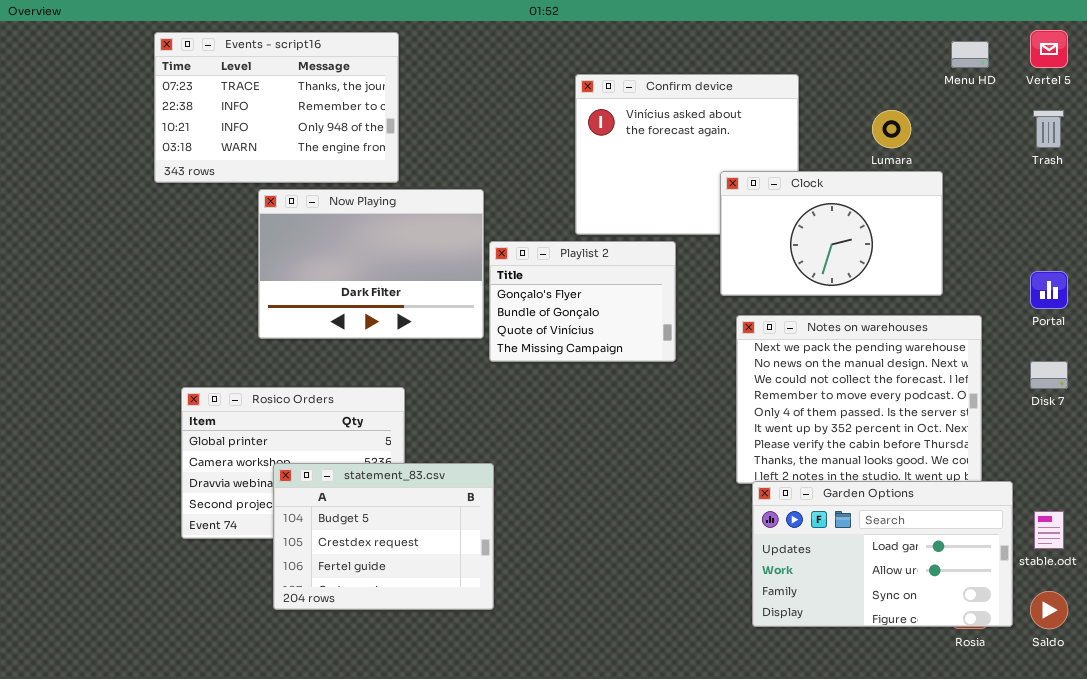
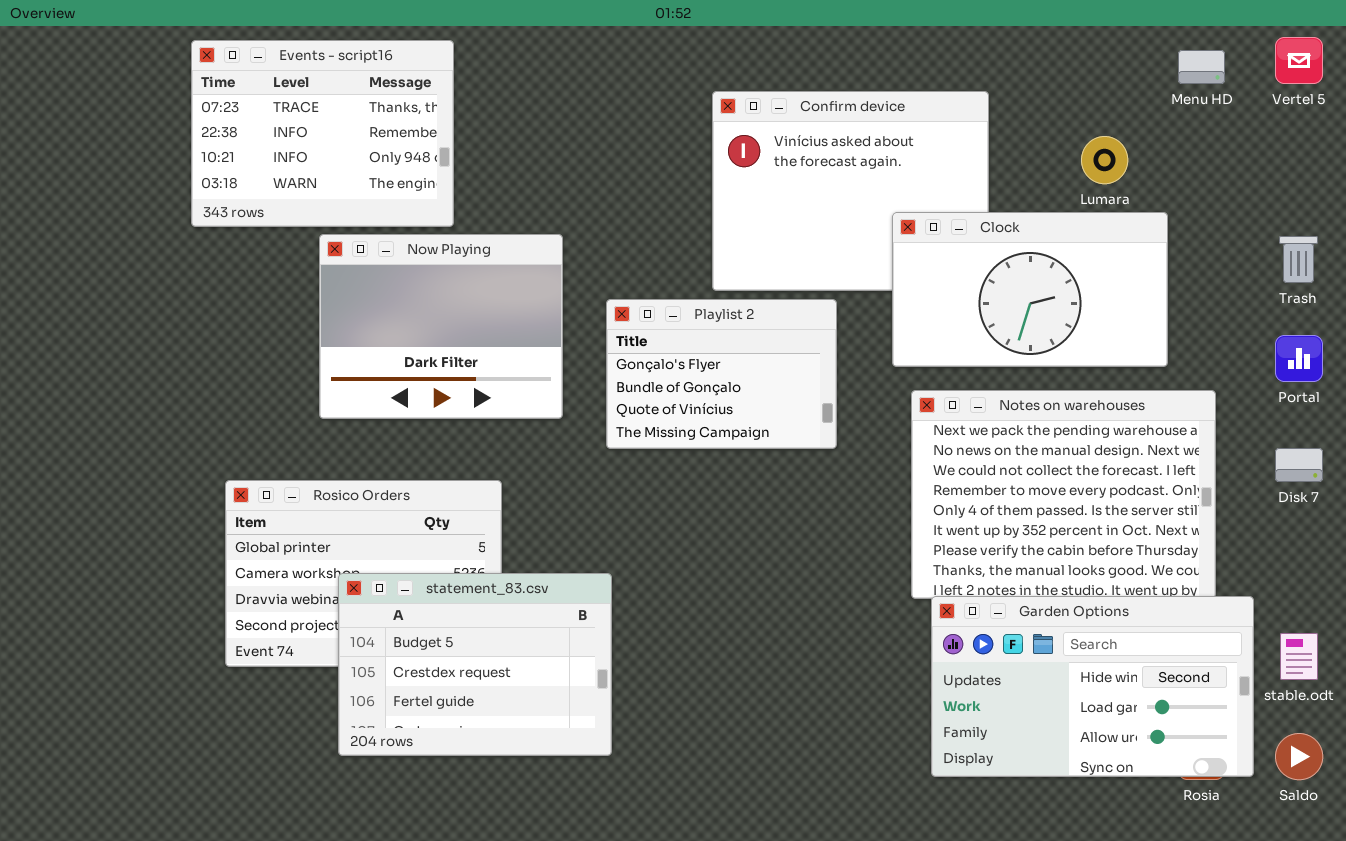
Events - script16: [154,32,399,183] -> [191,40,454,227], resized
Trash: [1033,110,1064,148] -> [1279,236,1318,283], moved
Now Playing: [258,189,484,339] -> [319,234,563,419], resized
Garden Options: [752,481,1013,627] -> [931,596,1254,777], scrolled up 1 row

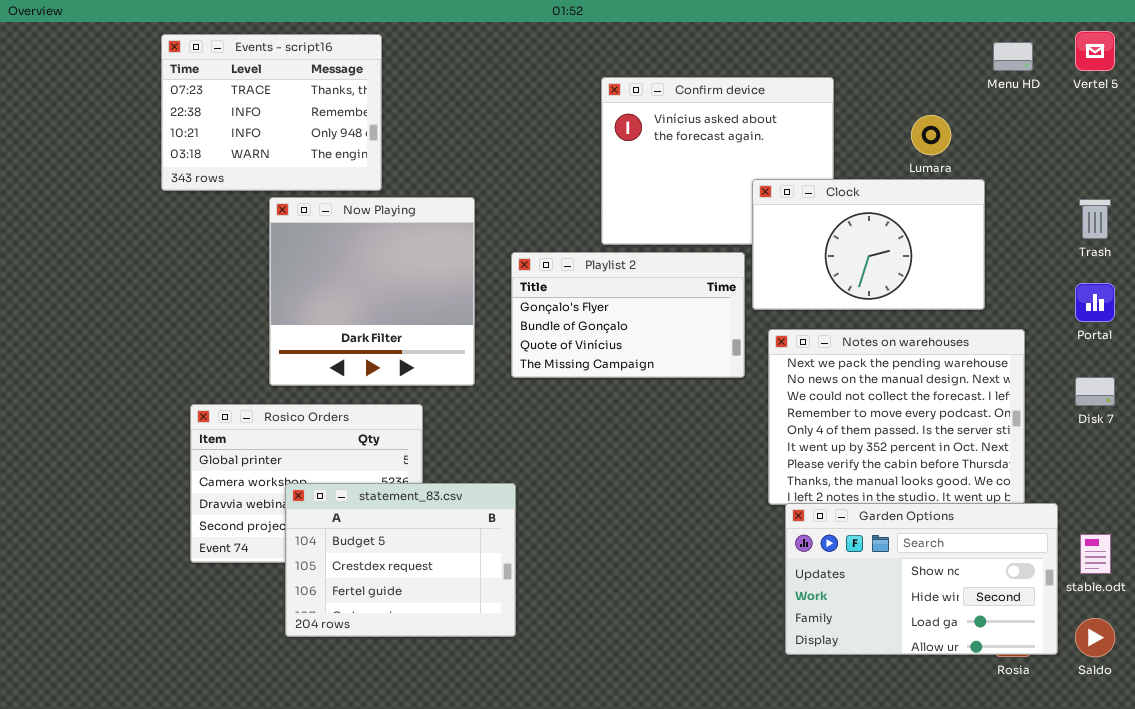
Now Playing: [319,234,563,419] -> [269,197,475,386], resized
Playlist 2: [606,299,837,449] -> [511,252,745,378], resized
Garden Options: [931,596,1254,777] -> [785,503,1058,655], scrolled up 1 row

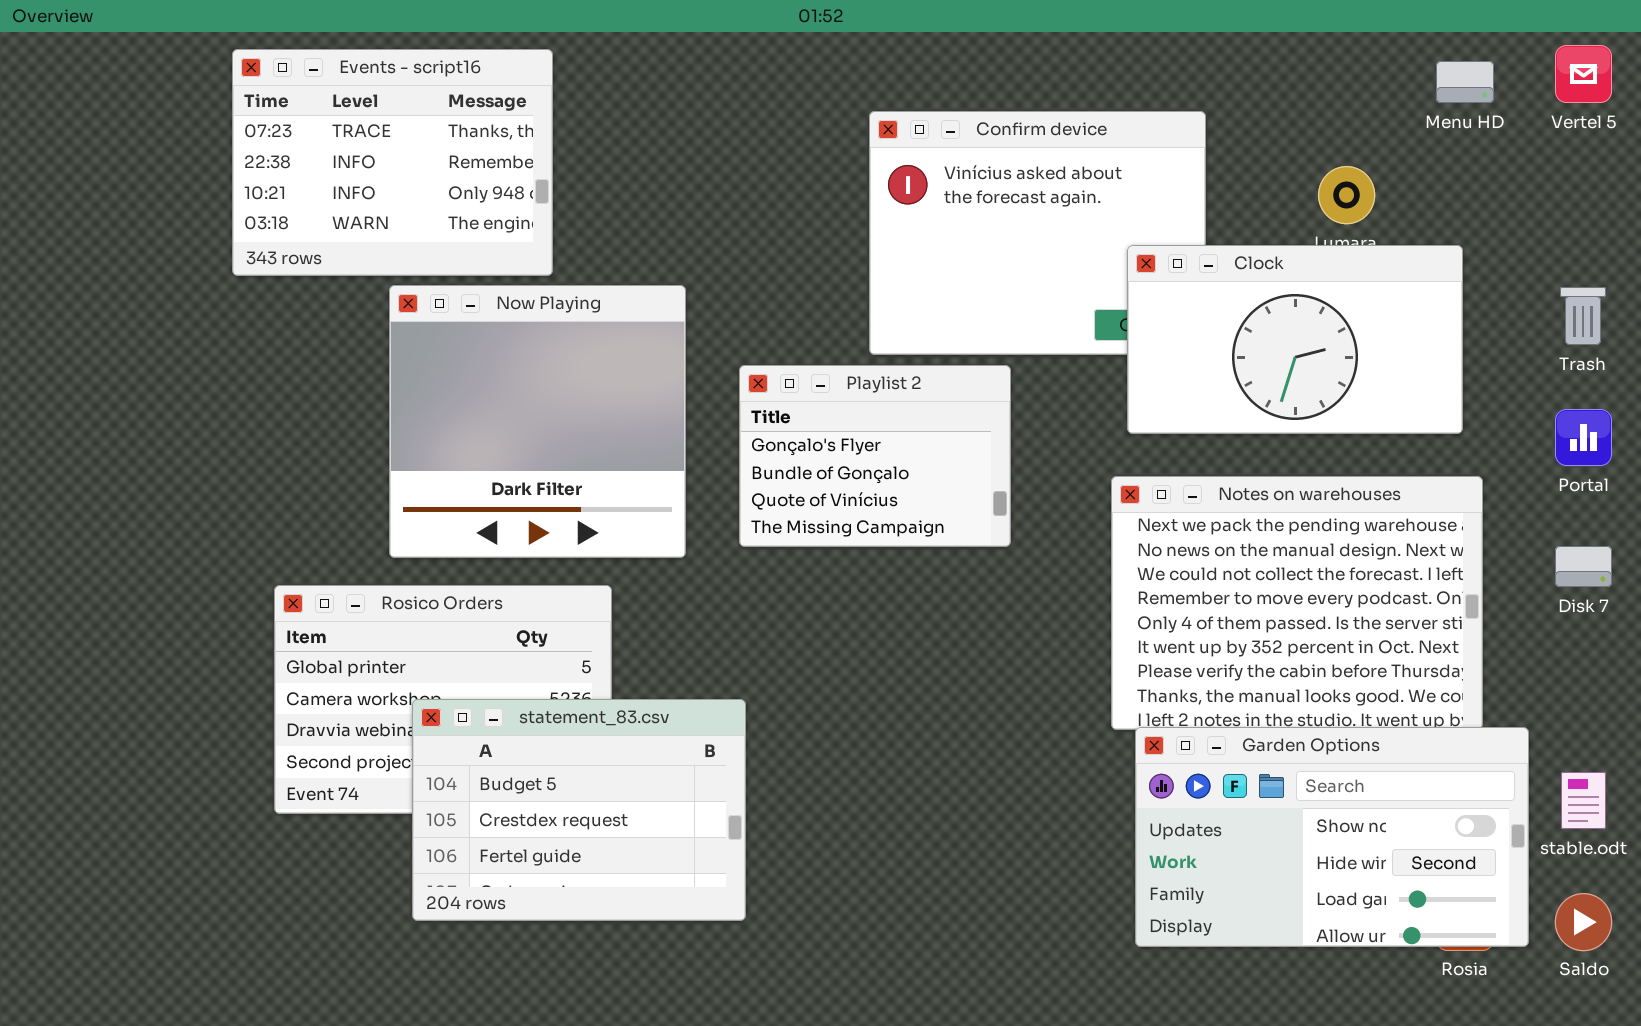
Clock: [752,179,985,310] -> [1127,245,1463,434], moved
Playlist 2: [511,252,745,378] -> [739,365,1011,547], resized

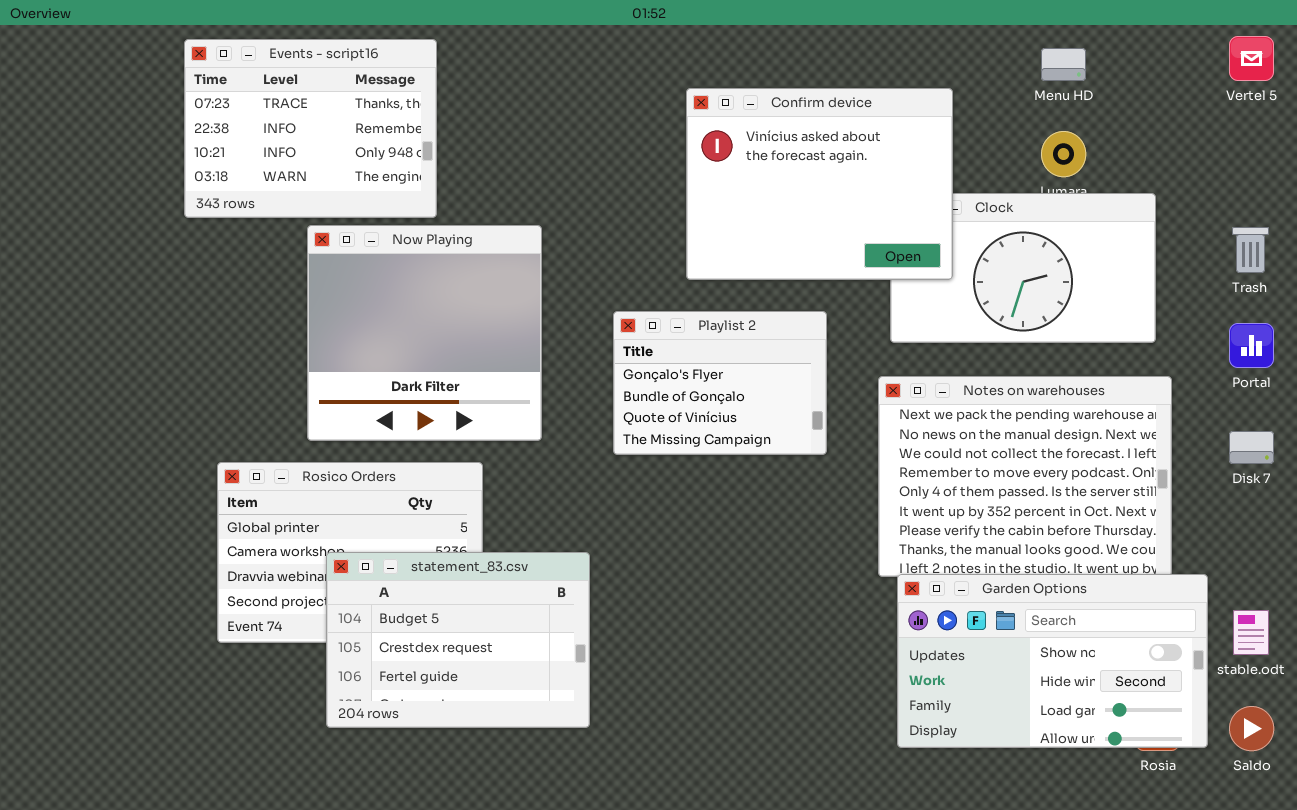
Menu HD: [1436,61,1494,103] -> [1041,48,1086,81], moved
Confirm device: [869,111,1206,355] -> [686,88,953,280], raised
Playlist 2: [739,365,1011,547] -> [613,311,827,455], moved

